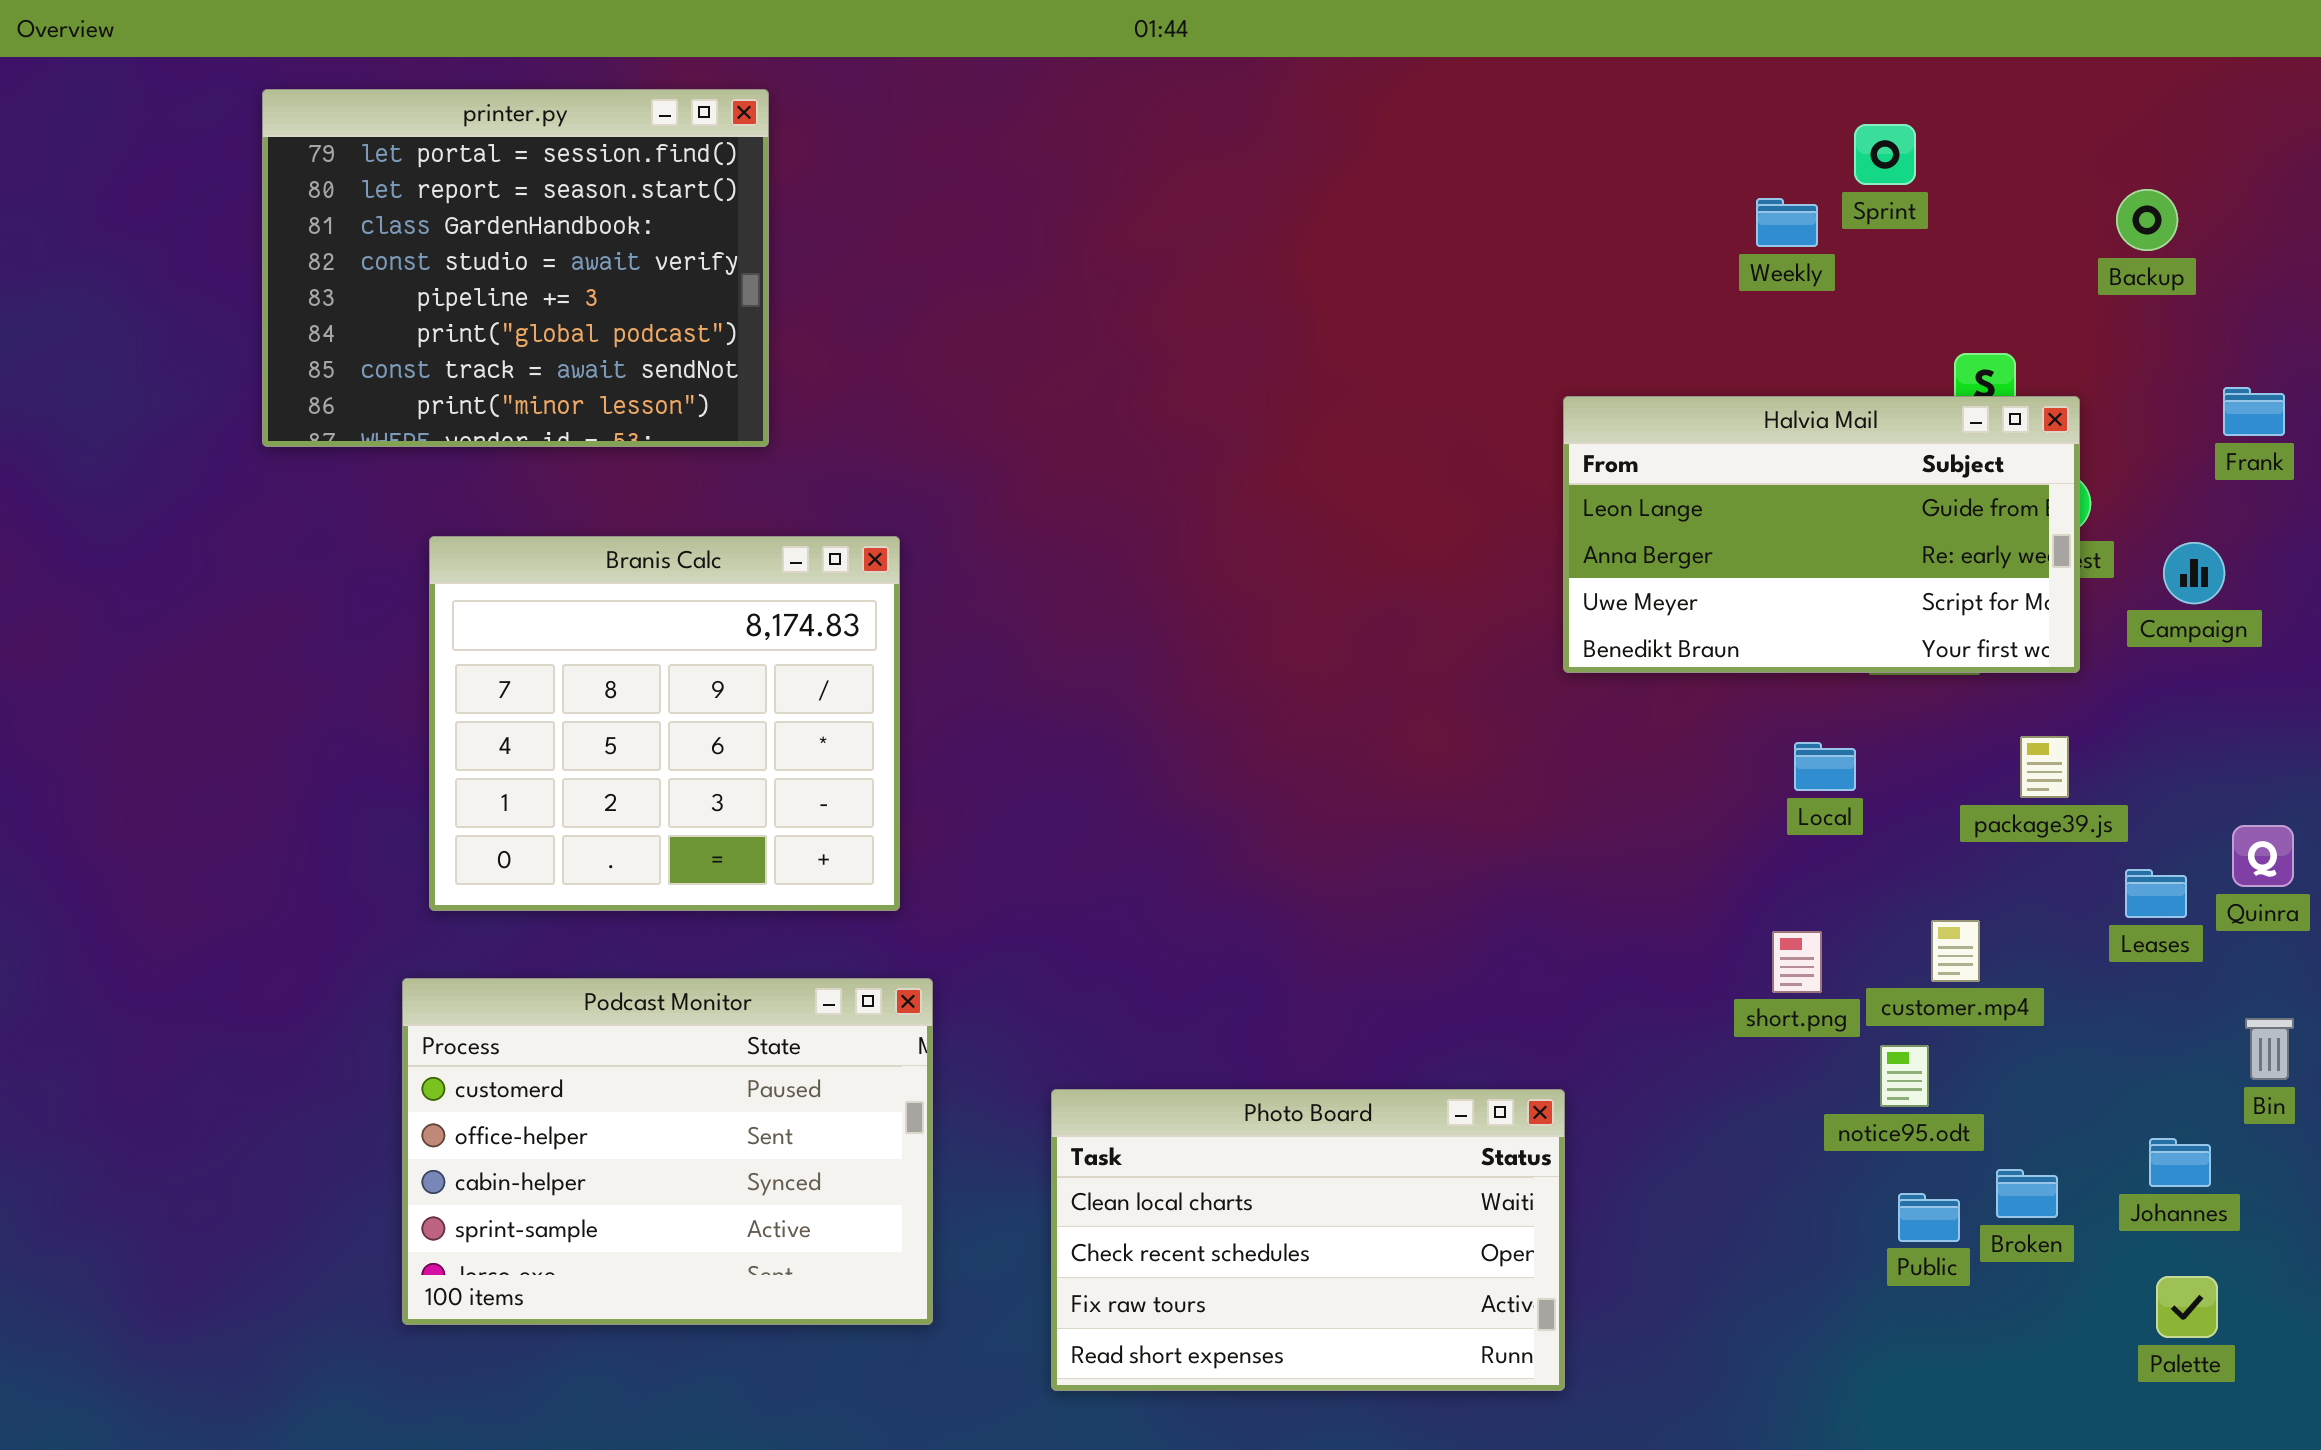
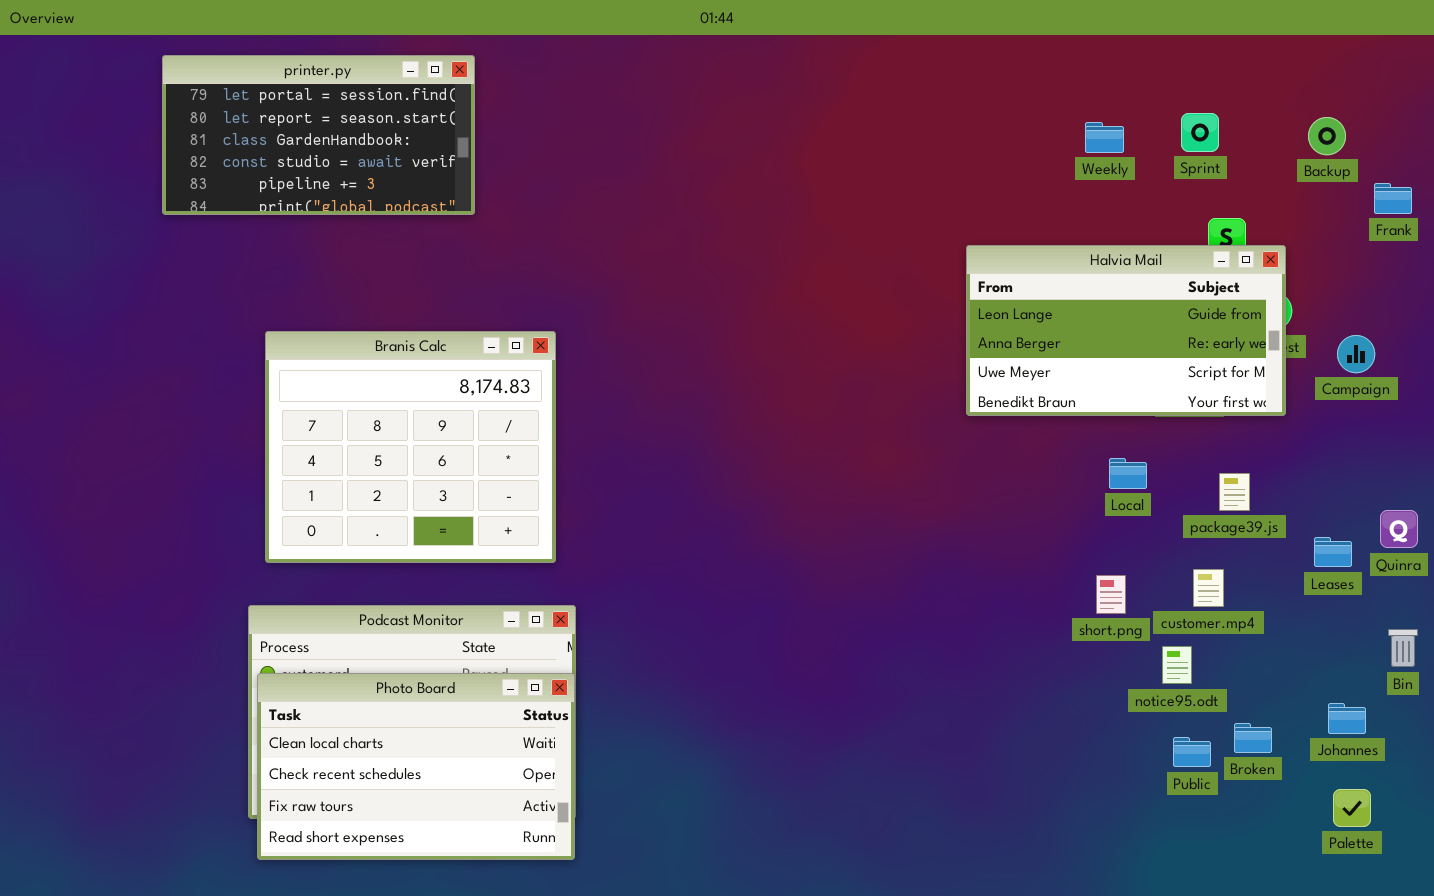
printer.py: [262,89,769,447] -> [162,55,475,215], resized
Sprint: [1854,124,1916,185] -> [1181,113,1219,152], moved
Frank: [2223,387,2285,436] -> [1374,183,1412,214], moved
package39.js: [2020,736,2069,798] -> [1219,473,1250,511], moved
Photo Board: [1051,1089,1565,1391] -> [257,673,575,860], moved

